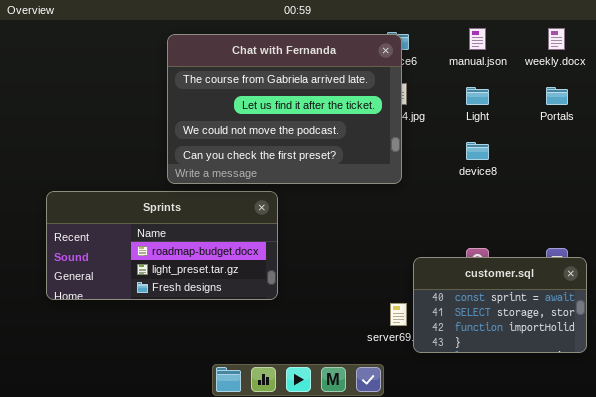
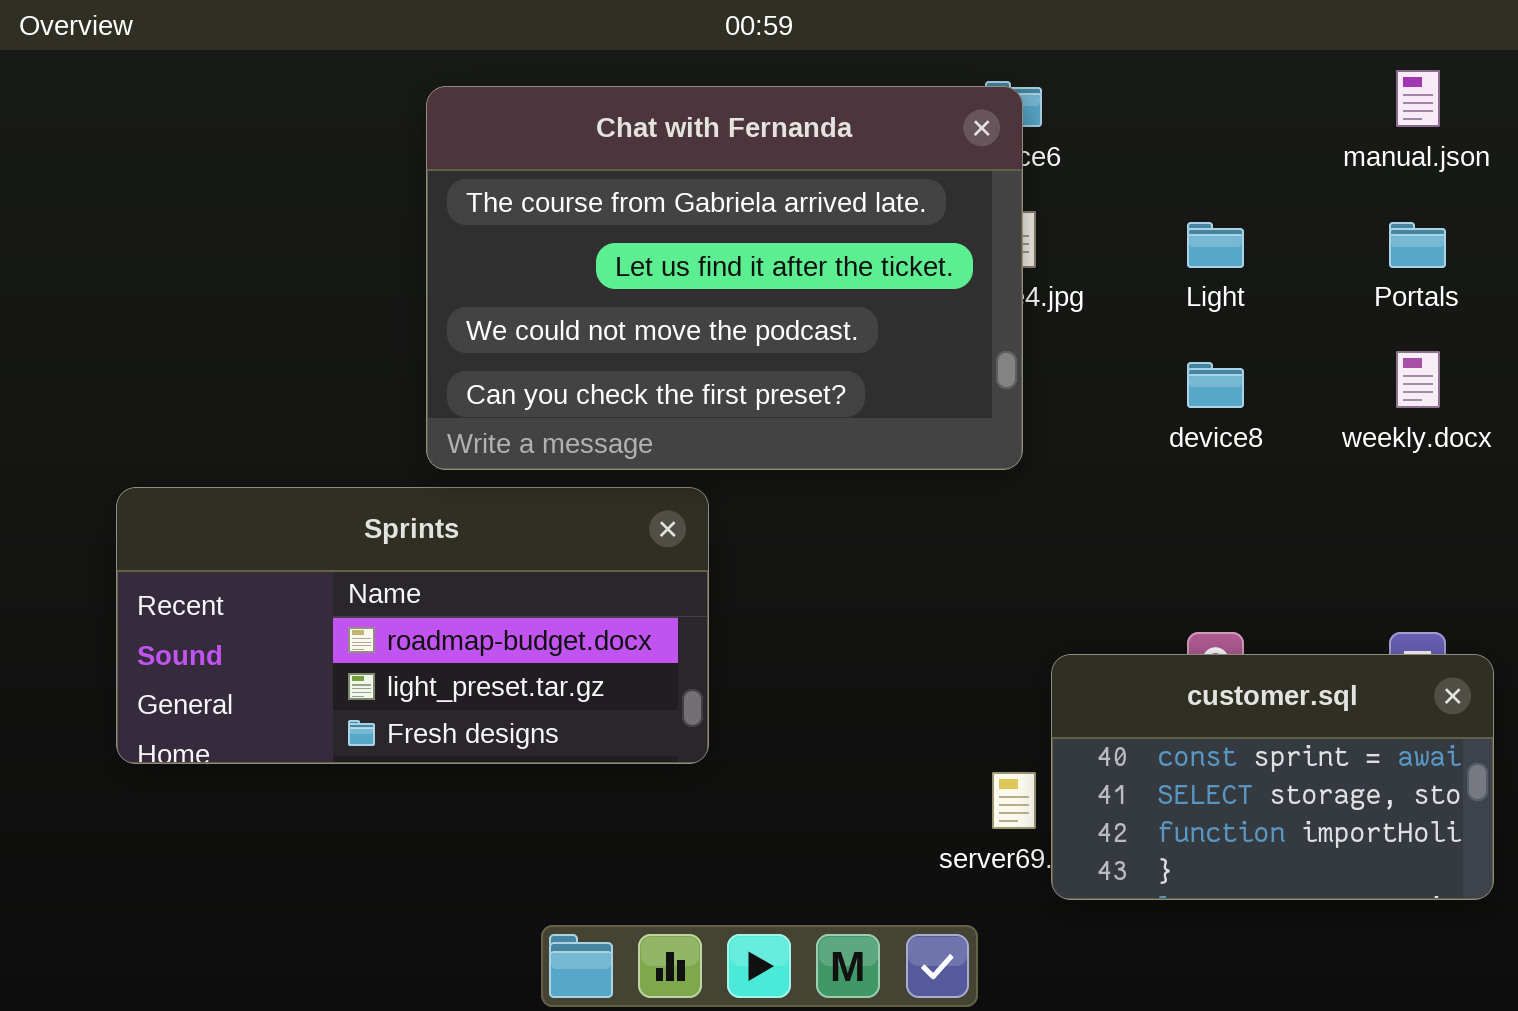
manual.json: [469,28,486,50] -> [1396,70,1440,127], moved
weekly.docx: [548,28,565,50] -> [1396,351,1440,408], moved

